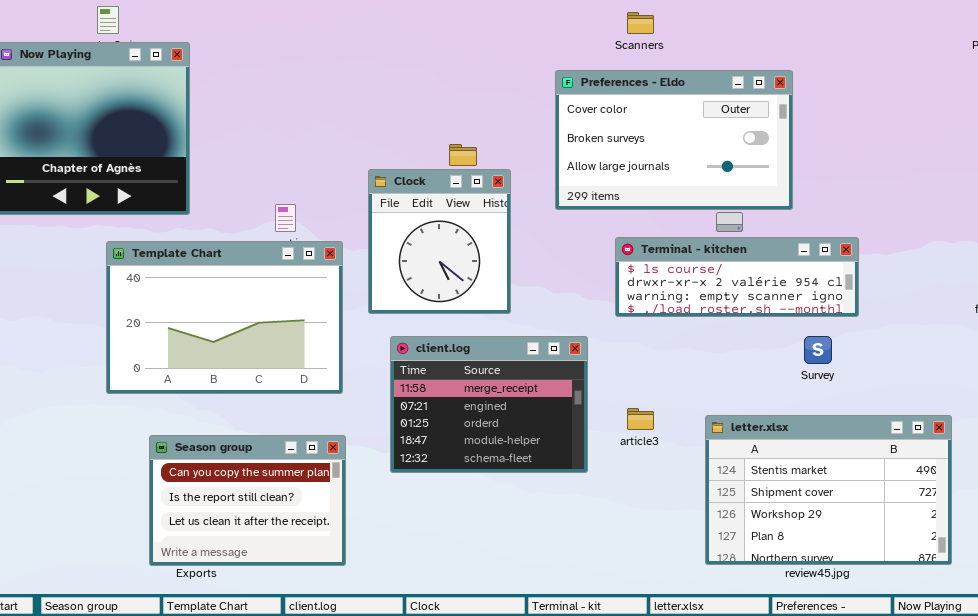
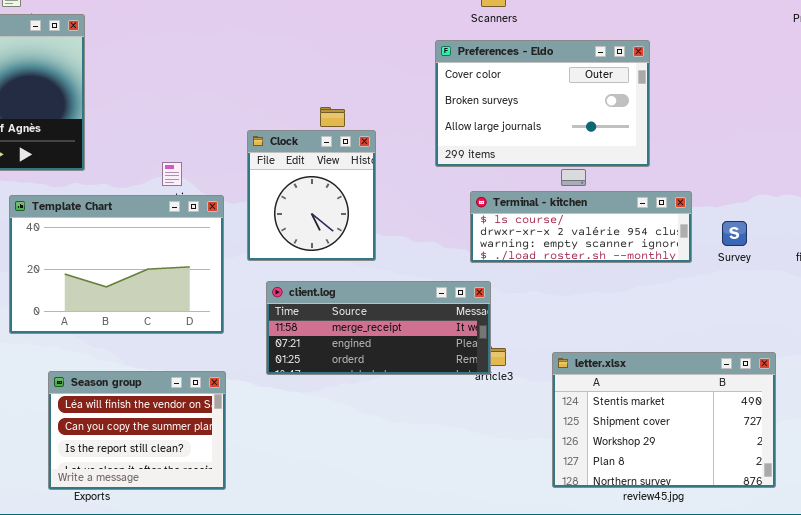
Preferences - Eldo: [555,70,793,210] -> [435,40,650,167], moved
client.log: [390,336,588,473] -> [266,281,491,375], resized
Survey: [804,336,832,364] -> [722,221,747,246], moved
Season group: [149,435,346,566] -> [48,371,226,490], scrolled up 1 row

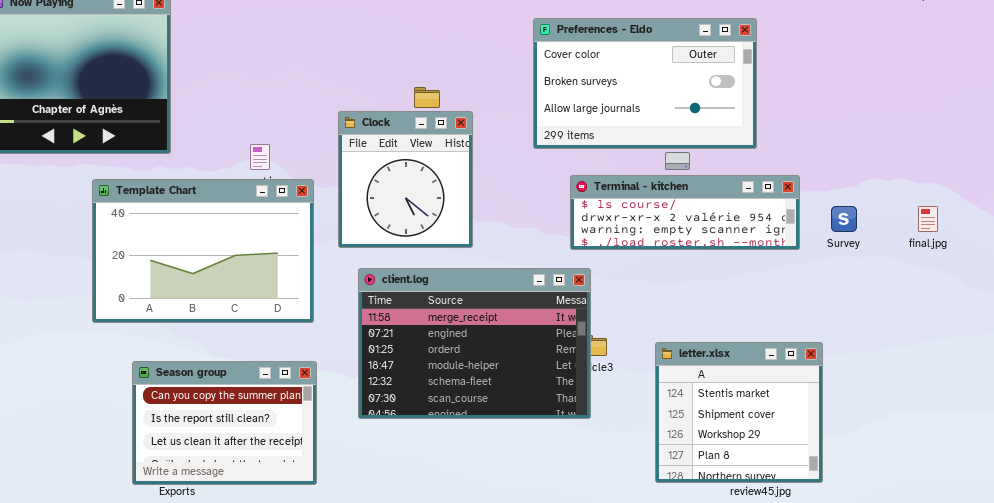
client.log: [266,281,491,375] -> [358,268,591,419], resized
letter.xlsx: [552,352,776,488] -> [655,342,823,483], resized
Season group: [48,371,226,490] -> [132,361,317,485], scrolled down 1 row

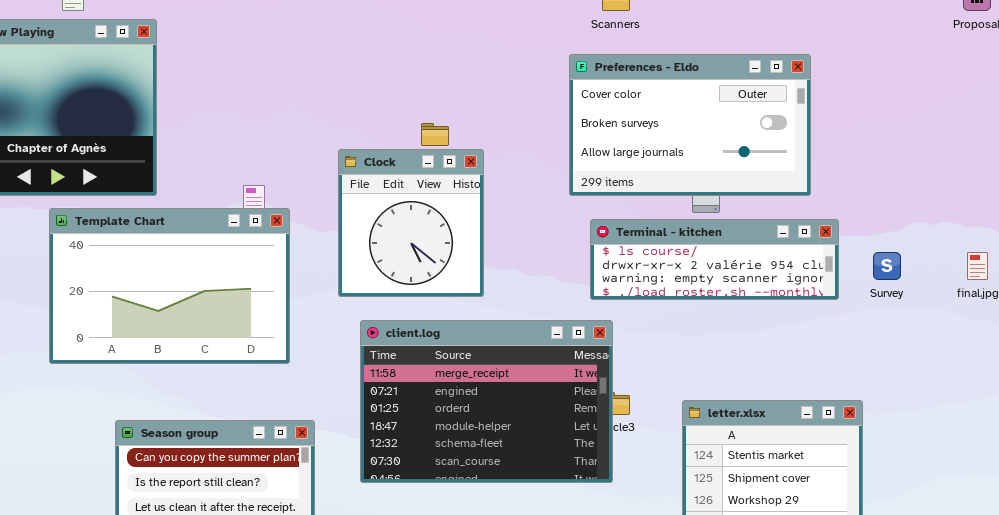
Preferences - Eldo: [533,18,757,149] -> [569,54,811,196], moved
Template Chart: [92,179,314,323] -> [49,208,290,364], moved

